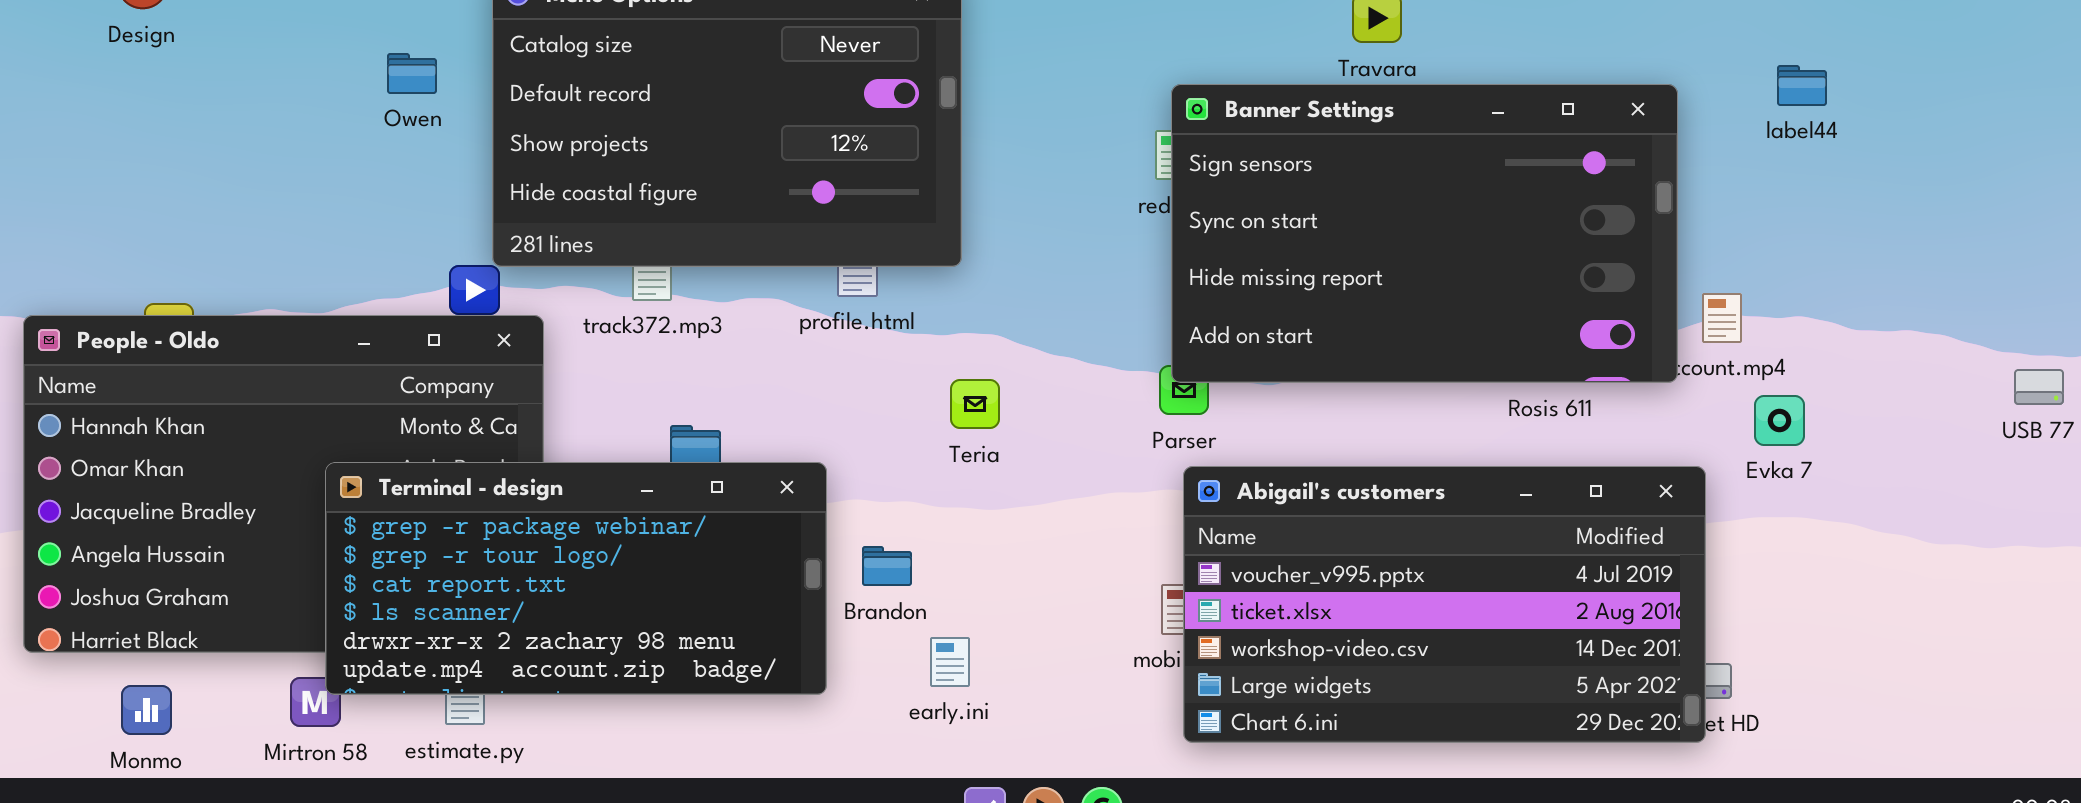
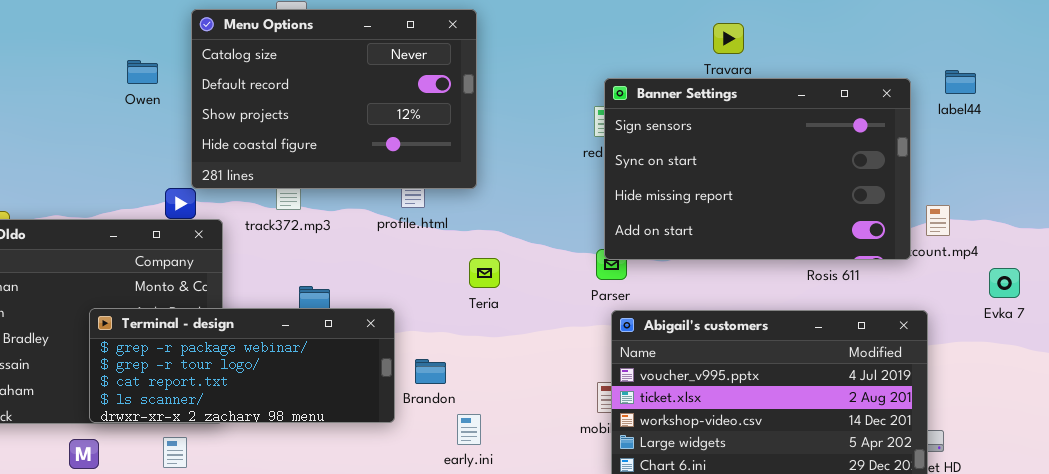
label44: [1777,65,1827,106] -> [945,70,976,94], moved
Evka 7: [1754,395,1805,446] -> [989,268,1020,298], moved
Terminal - design: [325,462,827,695] -> [89,308,395,423], resized

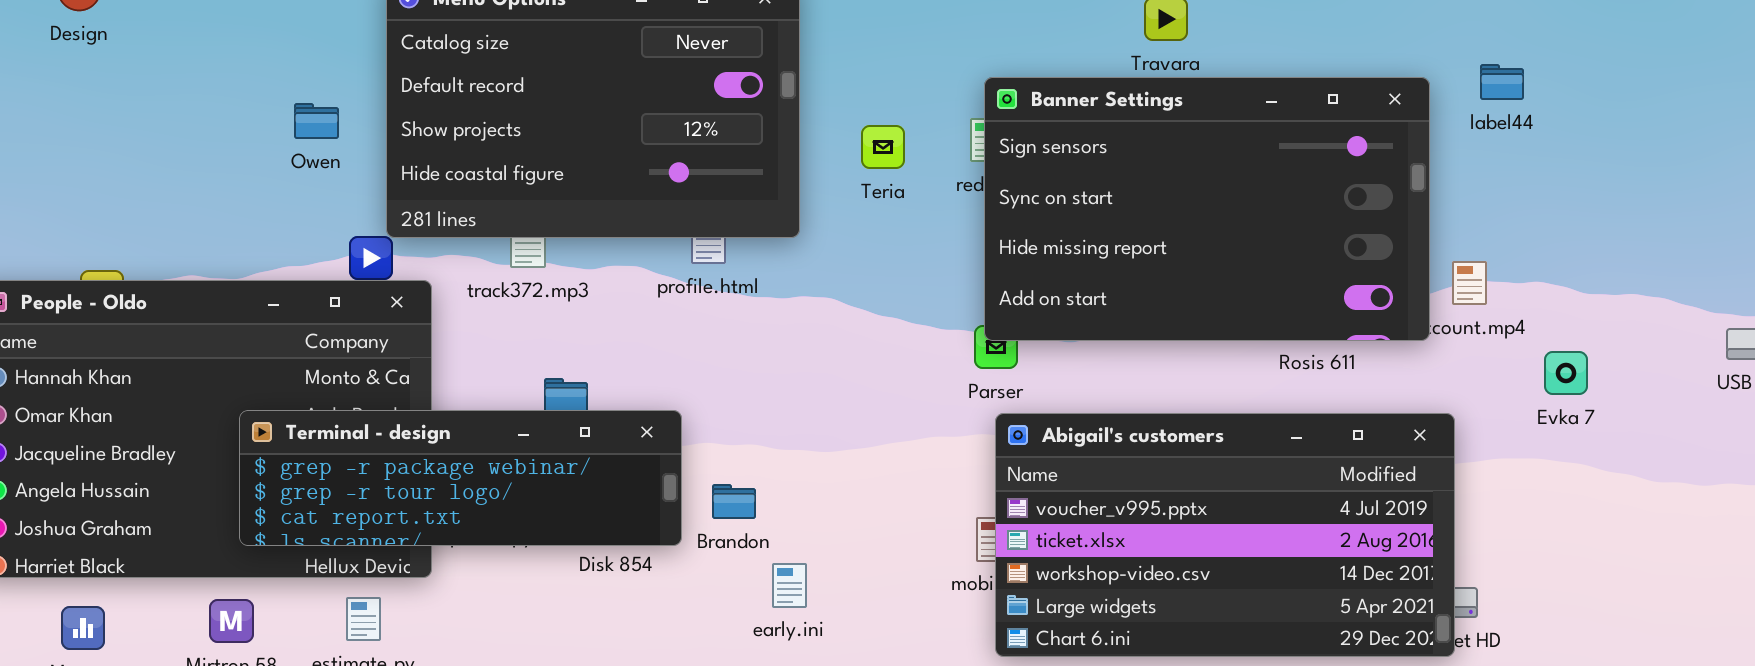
Owen: [127,60,158,84] -> [294,103,339,139], moved
Teria: [469,258,500,288] -> [861,125,905,169], moved
Terminal - design: [89,308,395,423] -> [239,410,682,546], resized

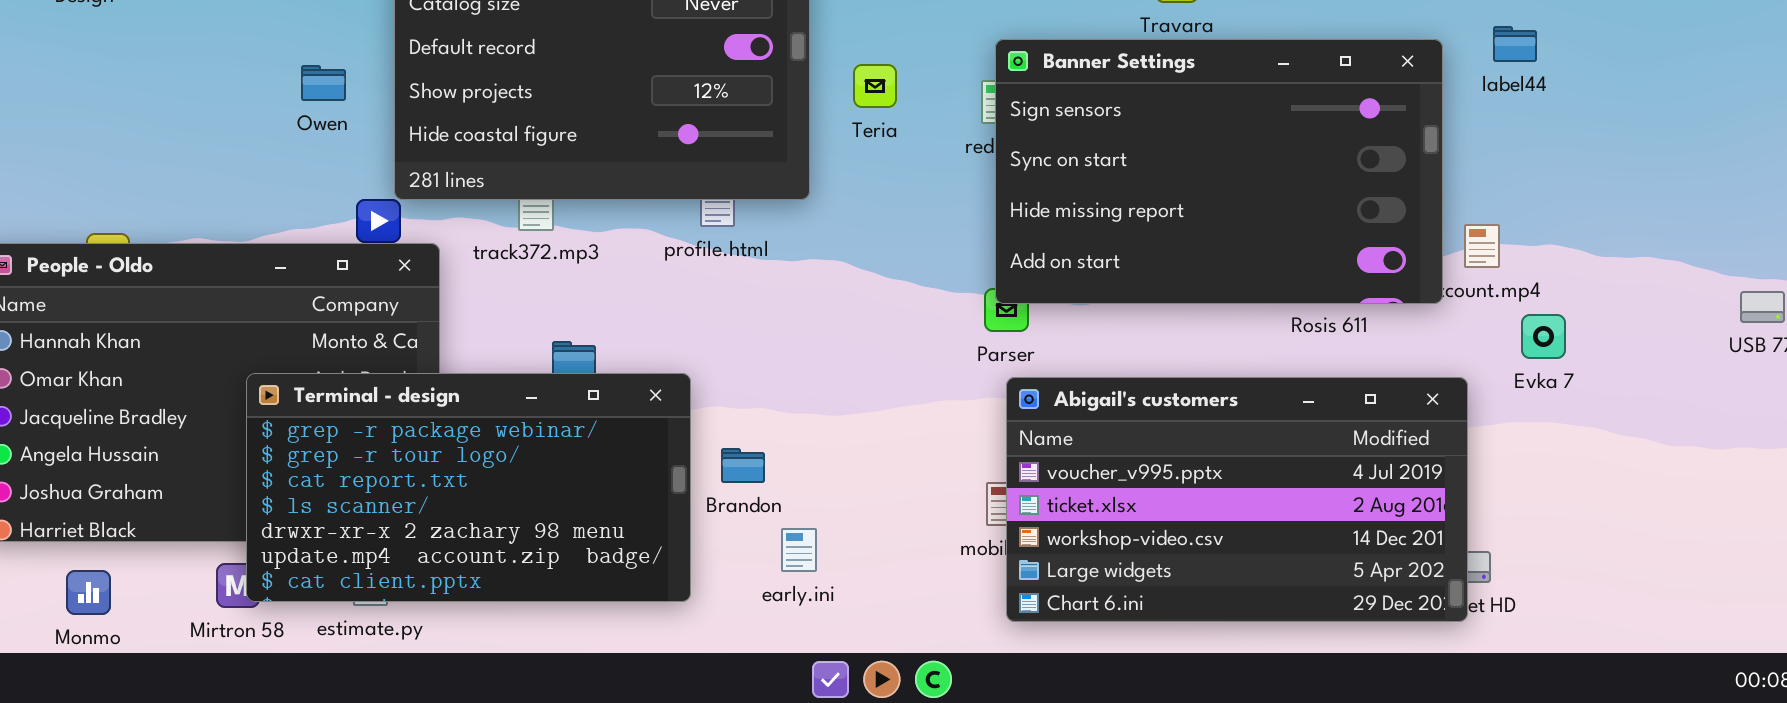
Teria: [861,125,905,169] -> [853,64,897,108], moved
Evka 7: [1544,351,1588,395] -> [1521,314,1566,359], moved
Terminal - design: [239,410,682,546] -> [246,373,691,602], resized

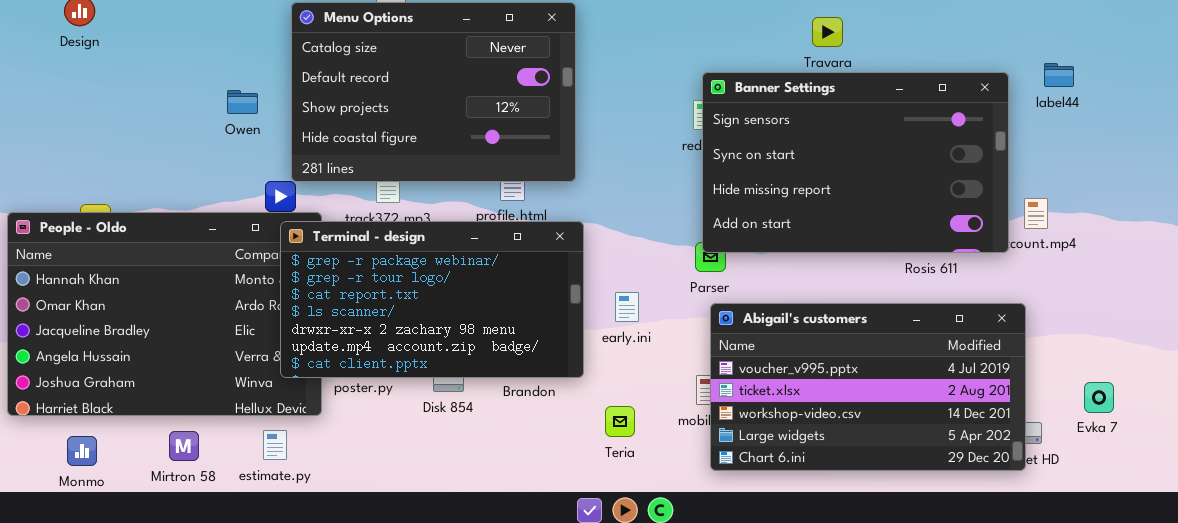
Teria: [853,64,897,108] -> [605,406,635,437], moved
Evka 7: [1521,314,1566,359] -> [1084,382,1114,413], moved
Terminal - design: [246,373,691,602] -> [280,221,584,378], moved
early.ini: [781,528,817,572] -> [615,292,639,322], moved

